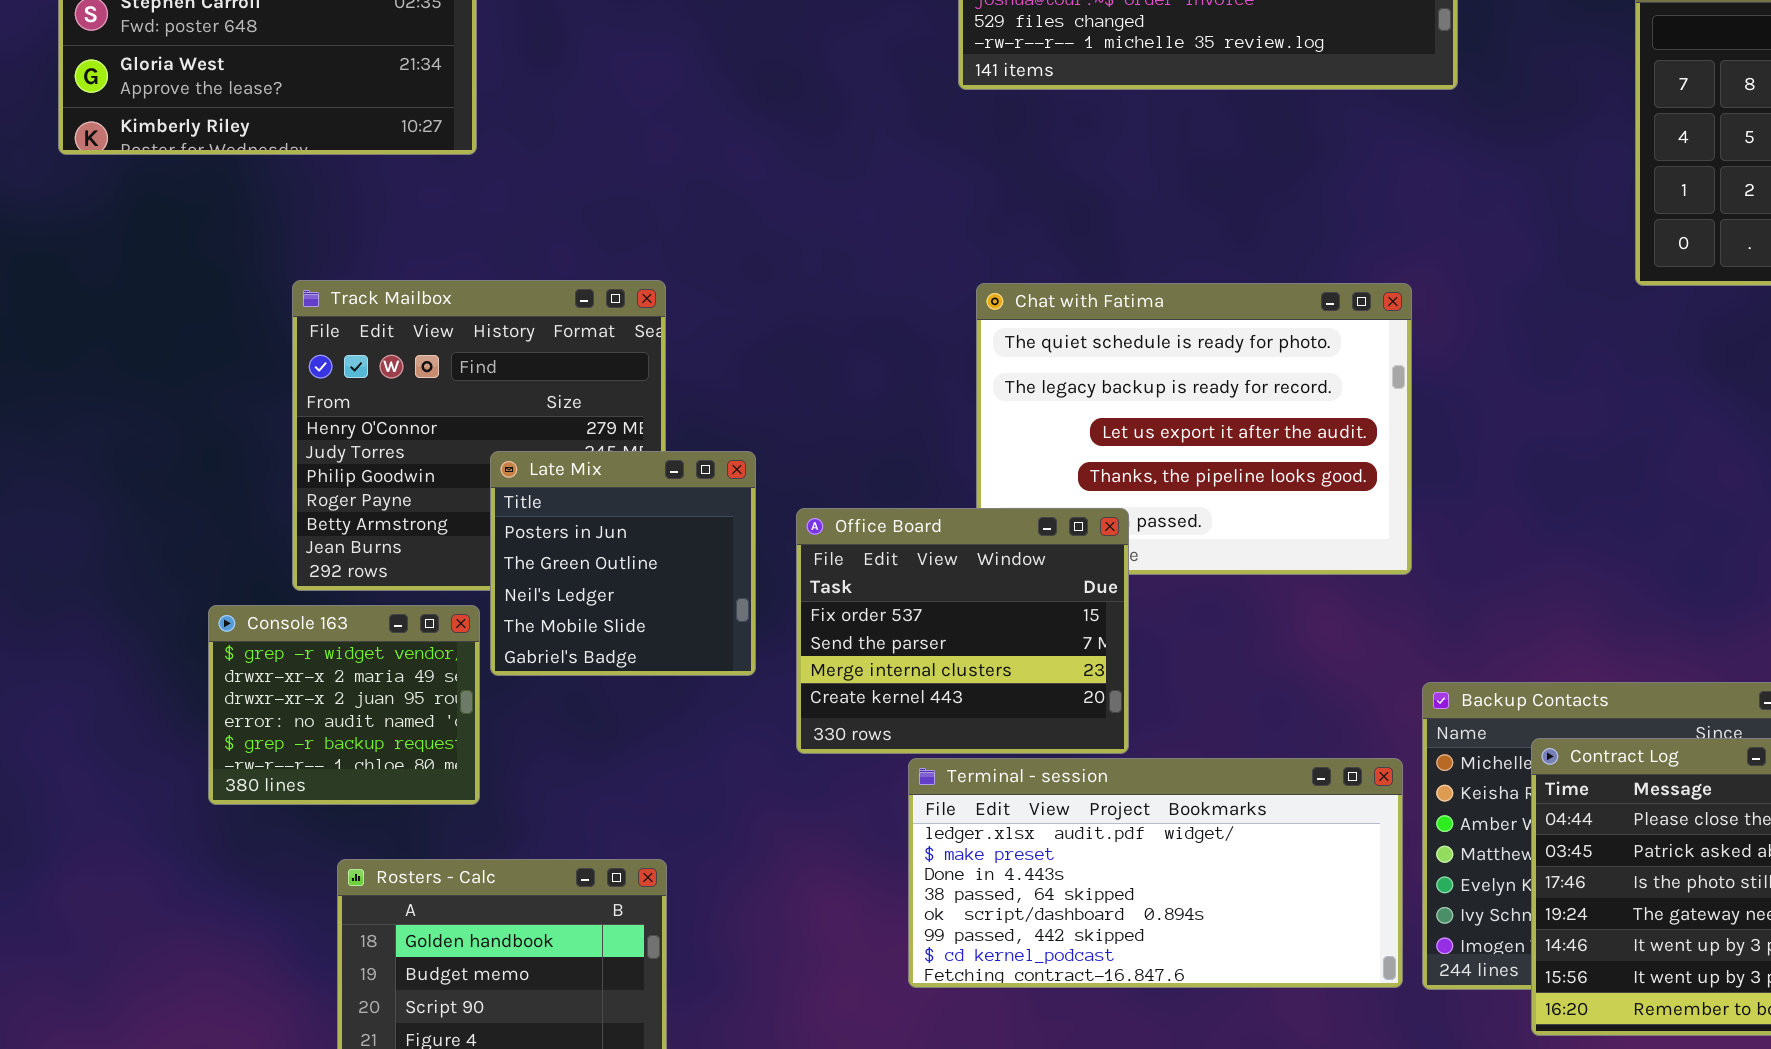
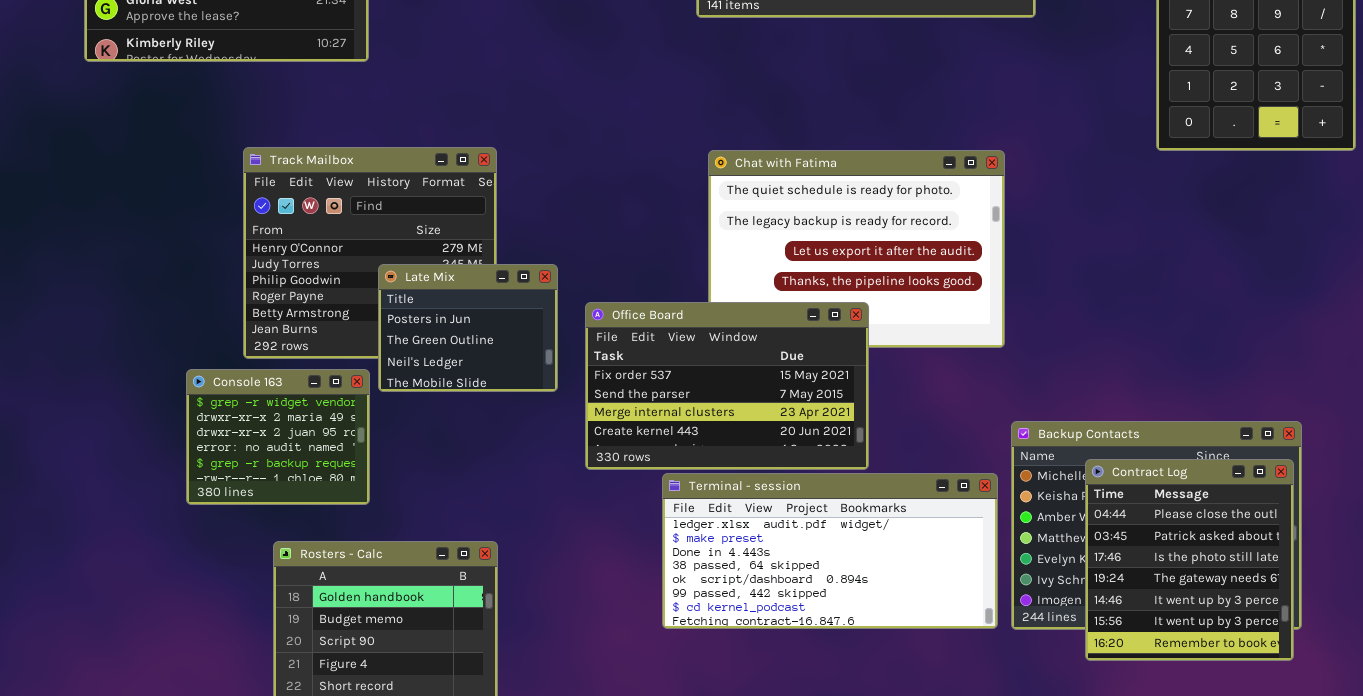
Late Mix: [490,451,756,676] -> [378,264,558,392], resized
Office Board: [796,508,1129,754] -> [585,302,869,470], resized

